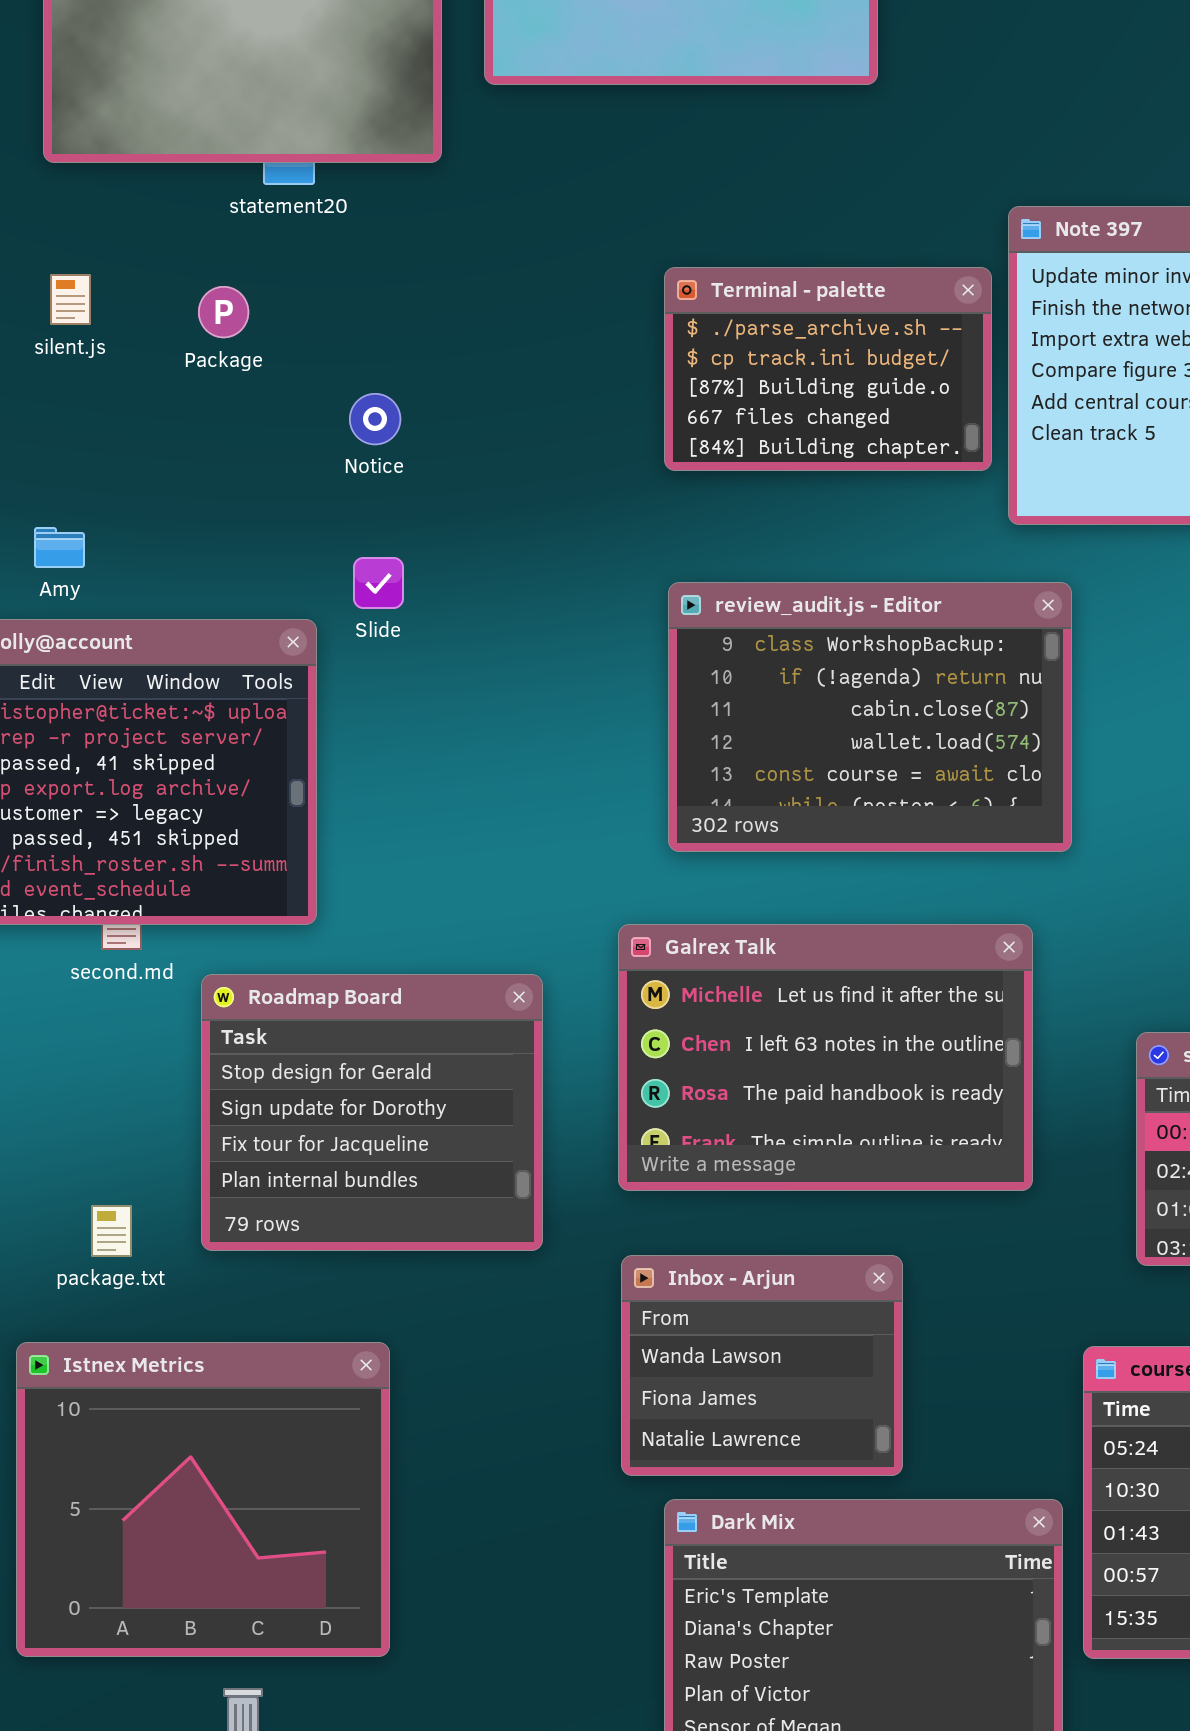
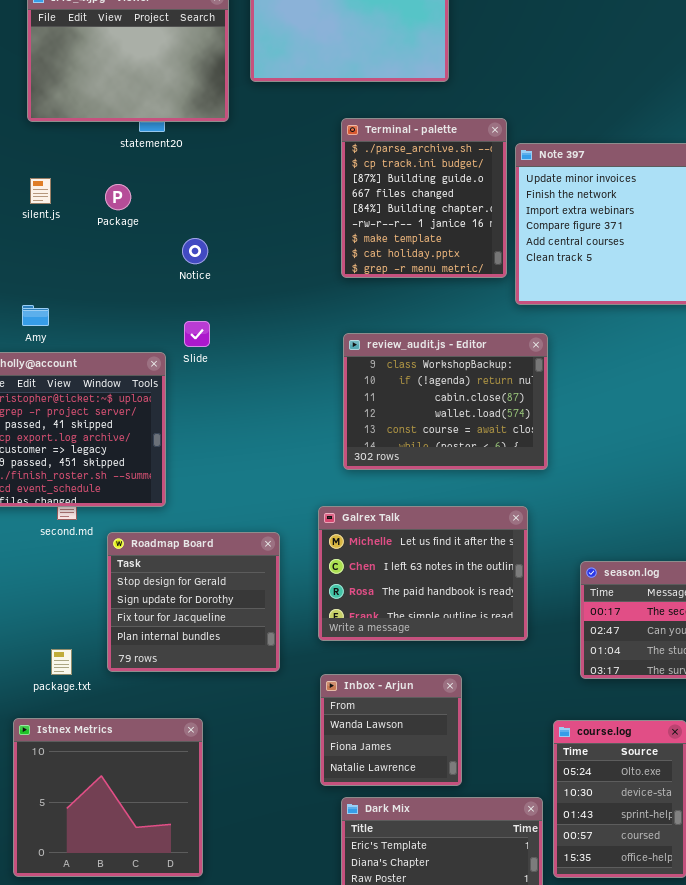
Terminal - palette: [664,267,992,471] -> [341,118,507,278], resized

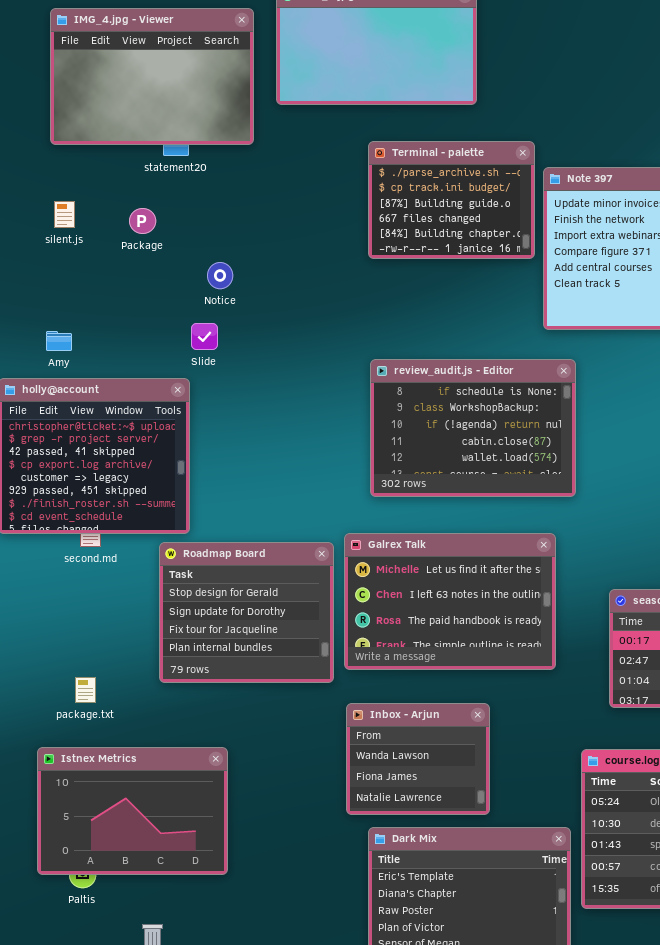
Terminal - palette: [341,118,507,278] -> [368,141,535,259], resized
Slide: [184,321,210,347] -> [191,323,218,350], moved
review_audit.js - Editor: [343,333,548,470] -> [370,359,576,497], scrolled up 1 row
Roadmap Board: [107,532,280,672] -> [159,542,334,683], moved
Istnex Metrics: [13,718,203,877] -> [37,747,228,875], resized

